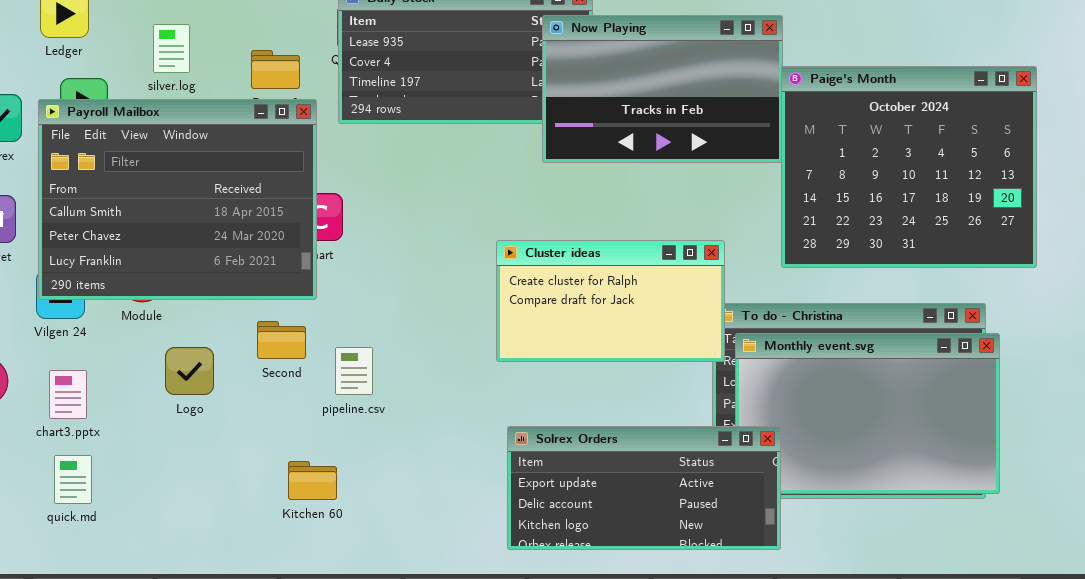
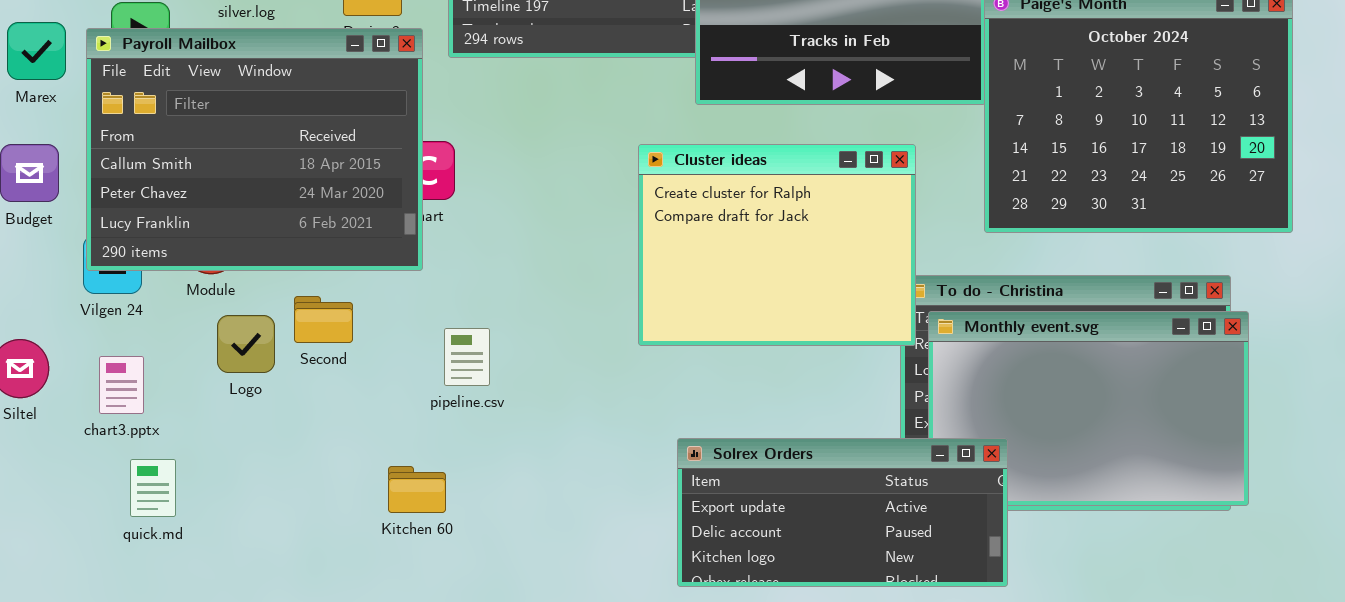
Cluster ideas: [496,240,725,362] -> [638,144,916,346], resized
Second: [257,321,306,359] -> [294,296,353,343], moved
Logo: [165,347,214,395] -> [217,315,275,373], moved
Solrex Orders: [507,426,781,550] -> [677,438,1008,587], moved
quick.md: [54,455,92,504] -> [130,459,176,517], moved

